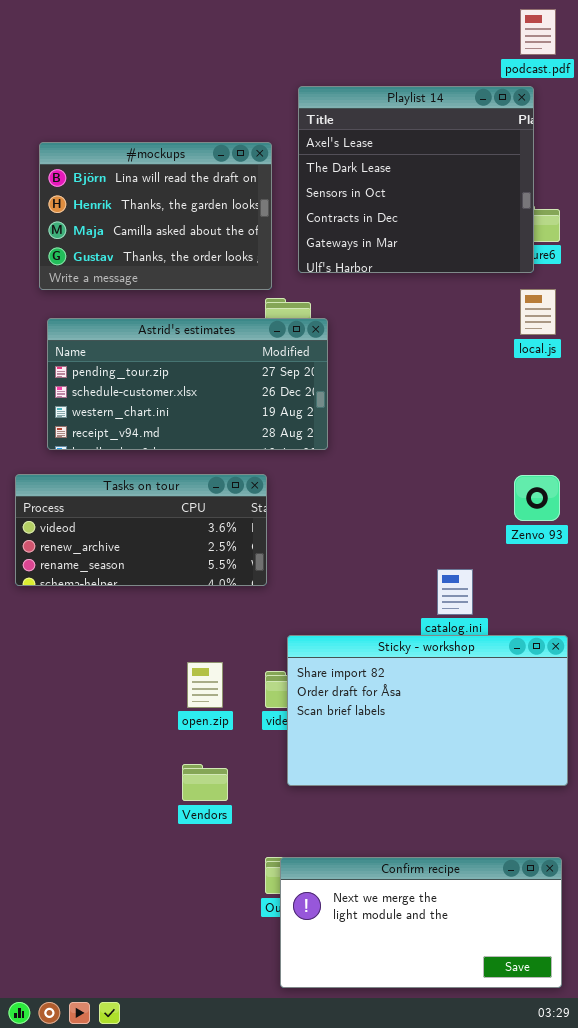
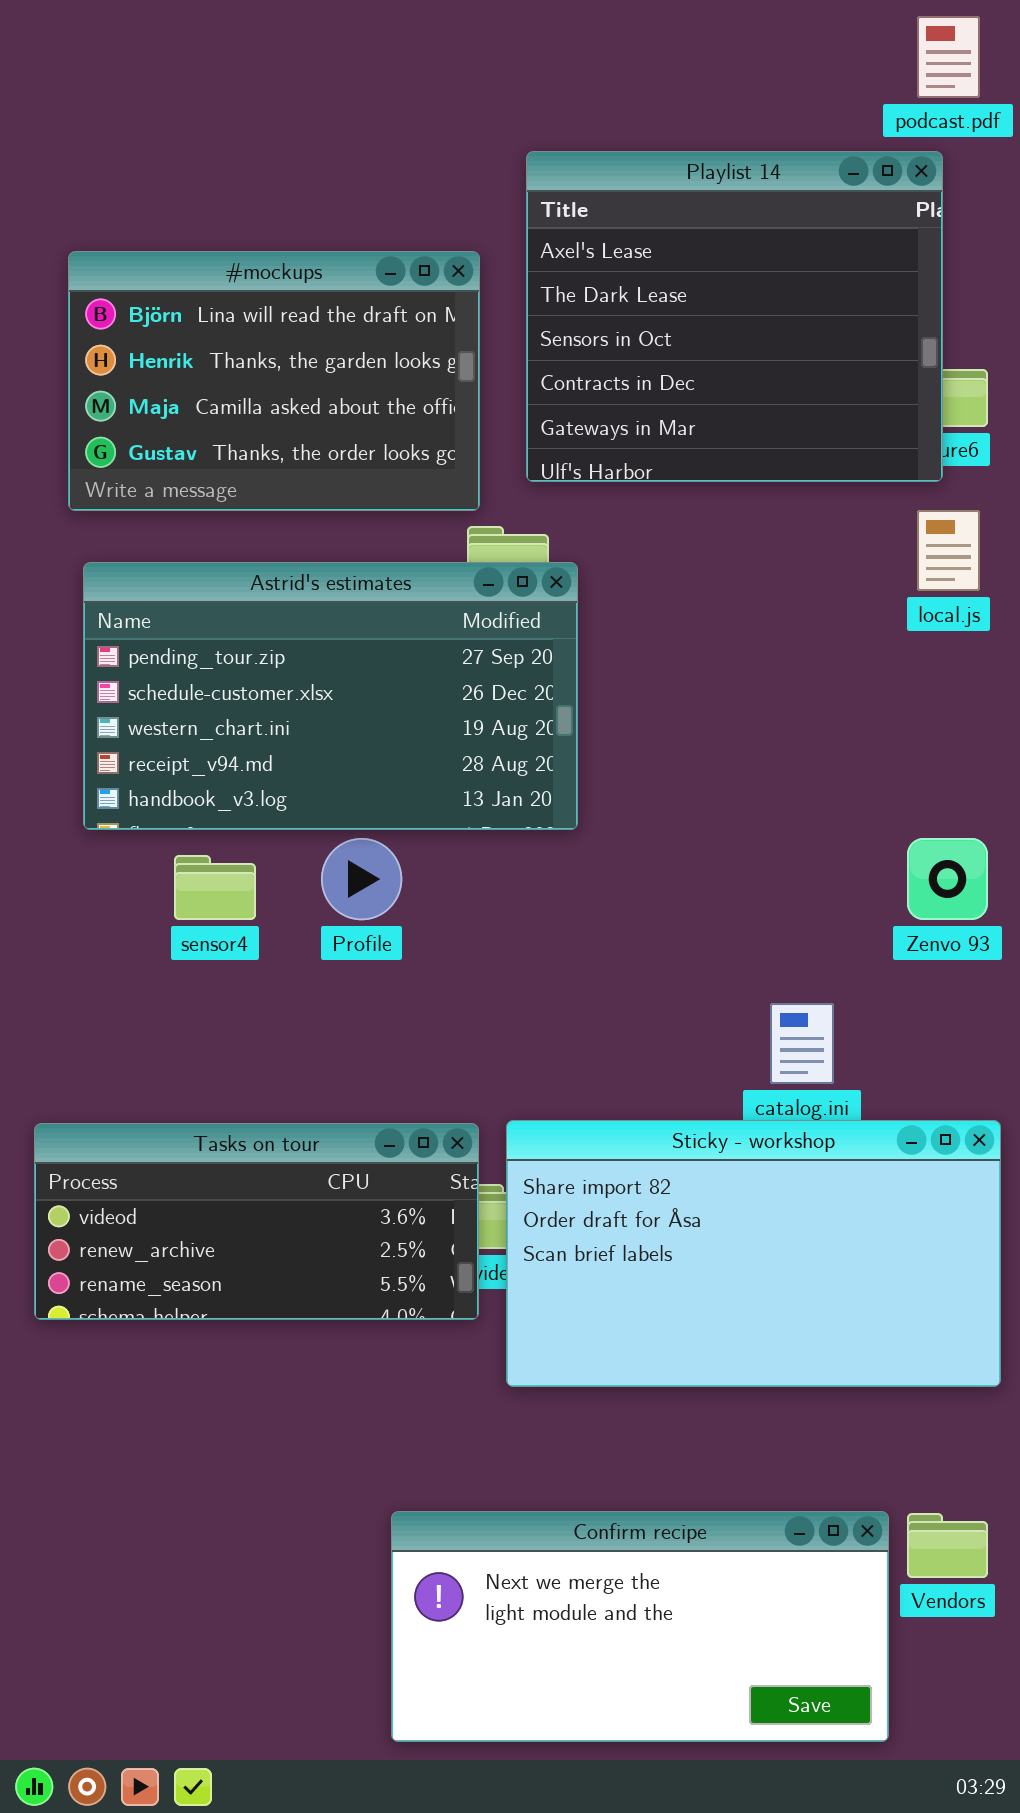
Astrid's estimates: [47,318,328,450] -> [83,562,578,830], resized
Tasks on tour: [15,474,267,586] -> [34,1123,479,1320], moved
Vendors: [182,764,228,801] -> [907,1513,988,1578], moved
Confirm recipe: [280,857,562,988] -> [391,1511,889,1742], moved

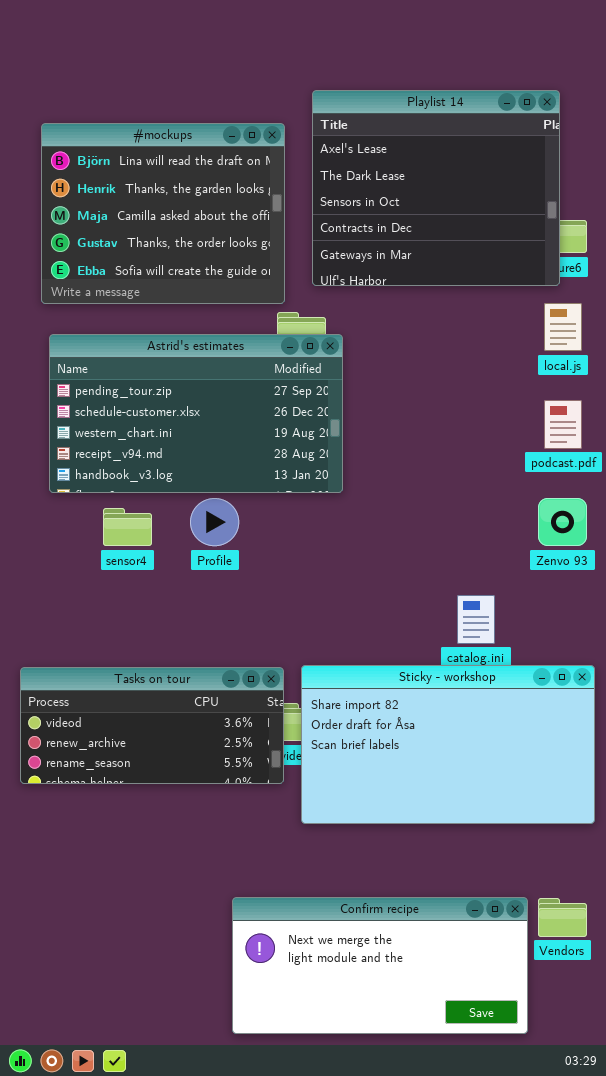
podcast.pdf: [917,16,980,98] -> [544,400,582,449], moved
#mockups: [68,251,480,511] -> [41,123,285,304], resized

